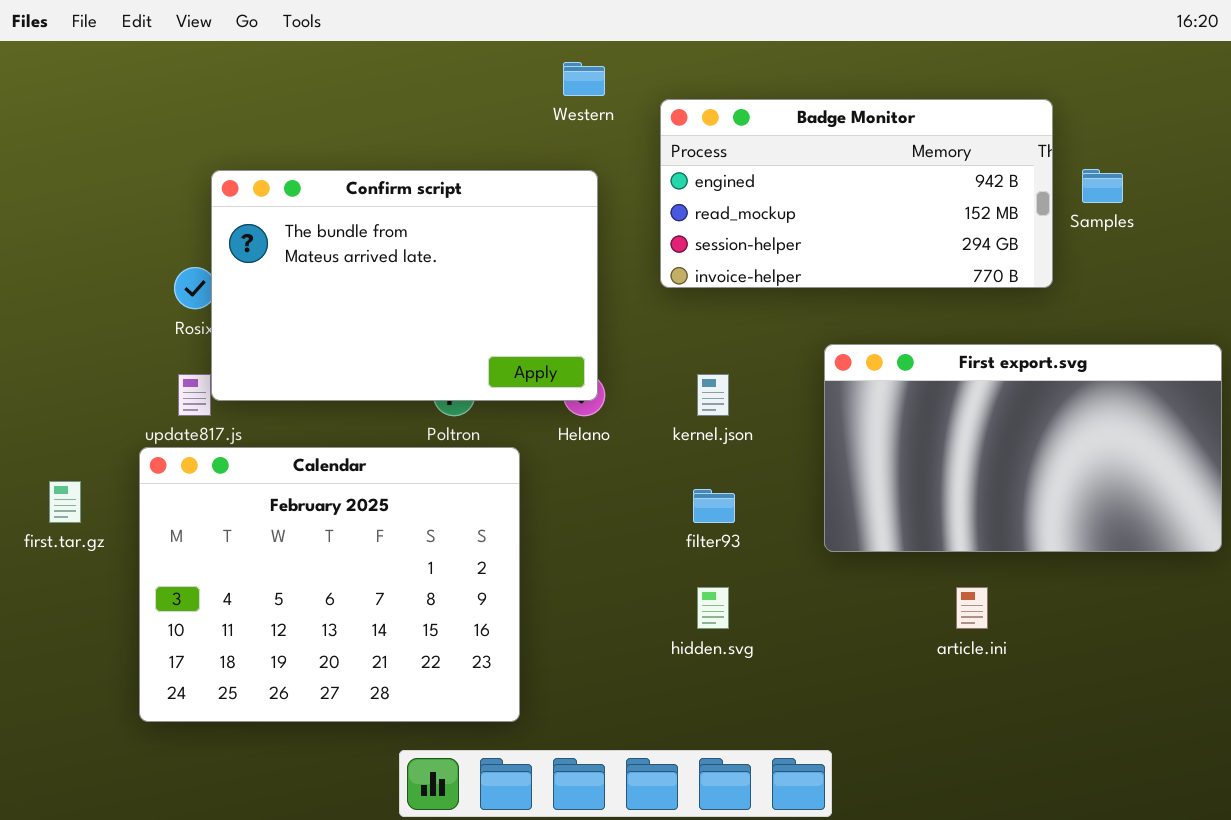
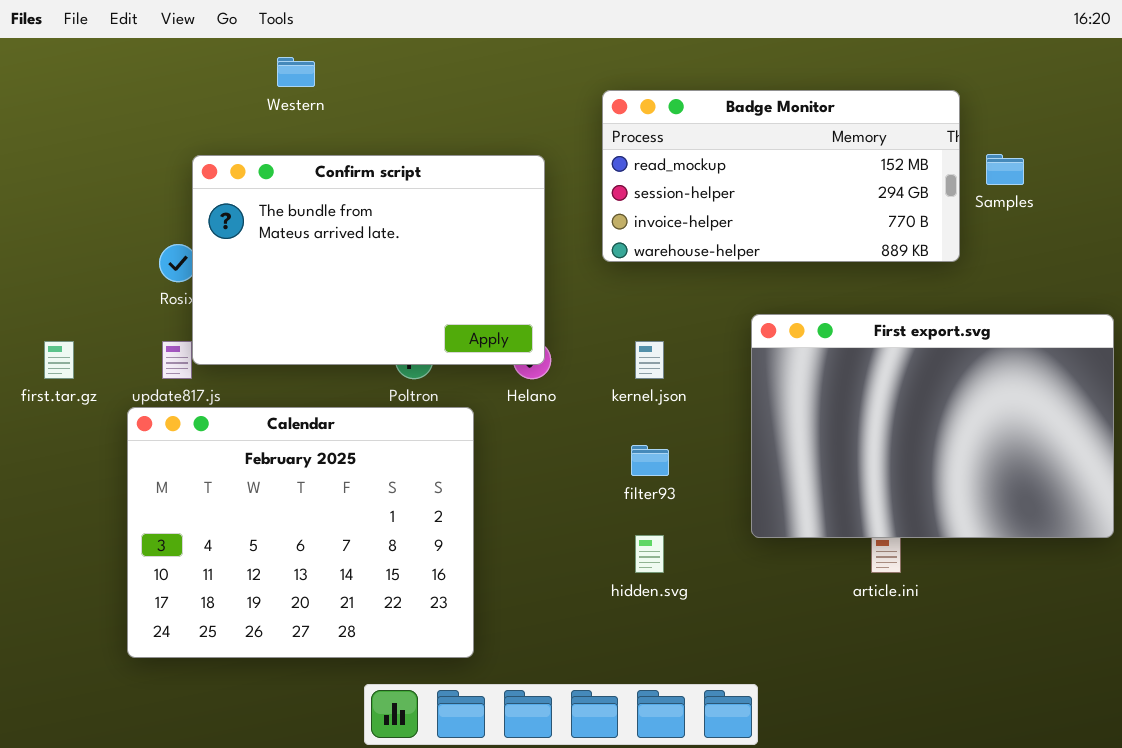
Western: [563,62,605,96] -> [277,57,315,87], moved
Badge Monitor: [660,99,1053,288] -> [602,90,960,262], scrolled down 1 row
First export.svg: [824,344,1222,552] -> [751,314,1114,538], resized
first.tar.gz: [49,481,81,523] -> [44,341,74,379], moved

